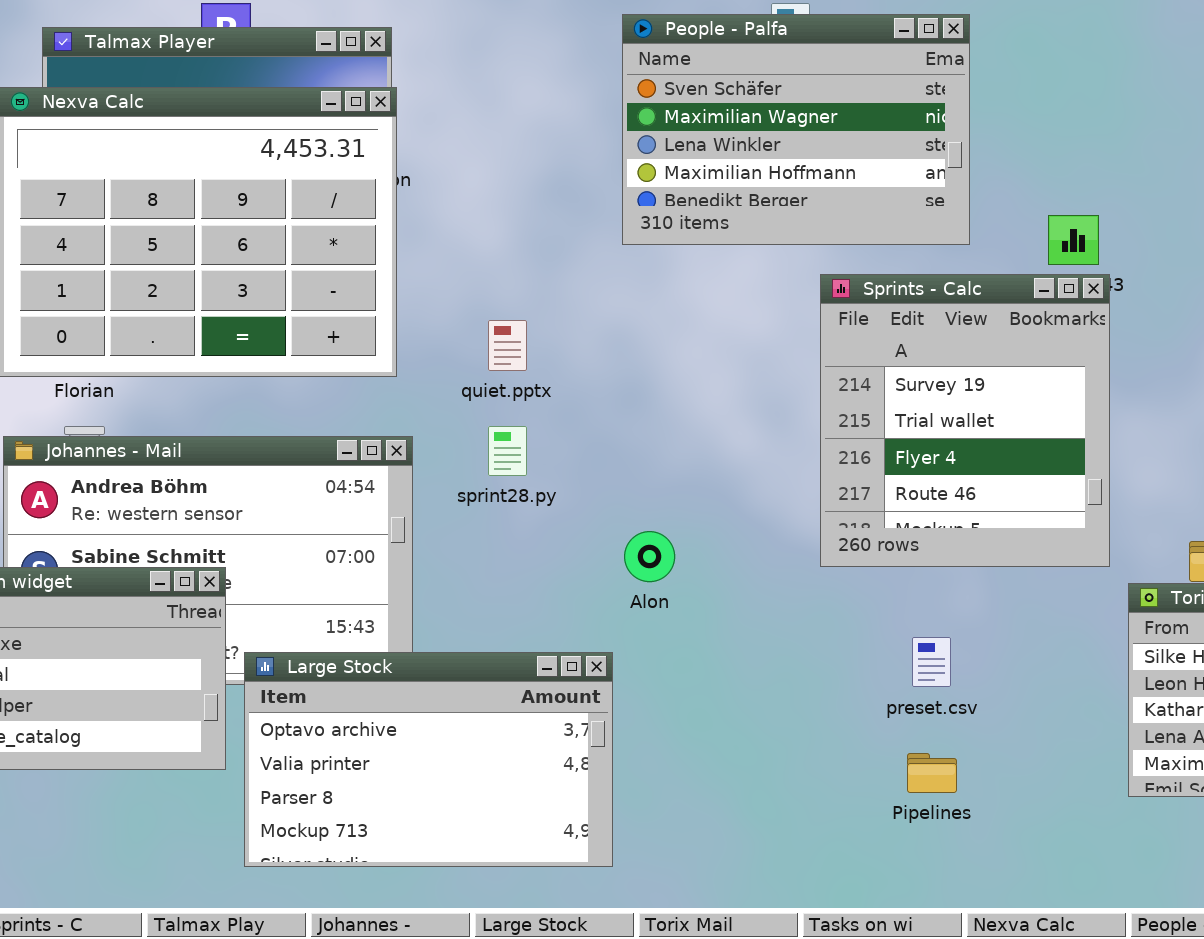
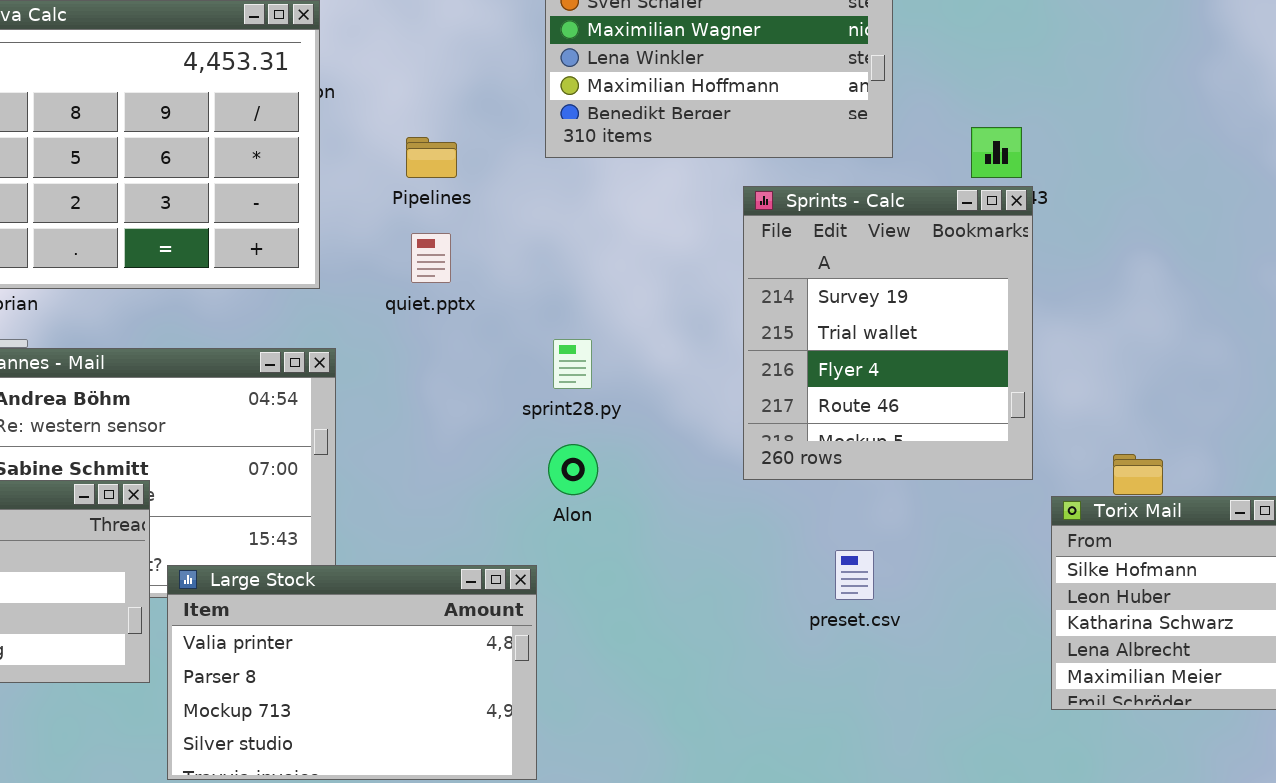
sprint28.py: [488,426,527,476] -> [553,339,592,389], moved
Large Stock: [244,652,613,867] -> [167,565,537,780], scrolled down 1 row
Pipelines: [907,753,957,793] -> [406,137,457,178], moved

